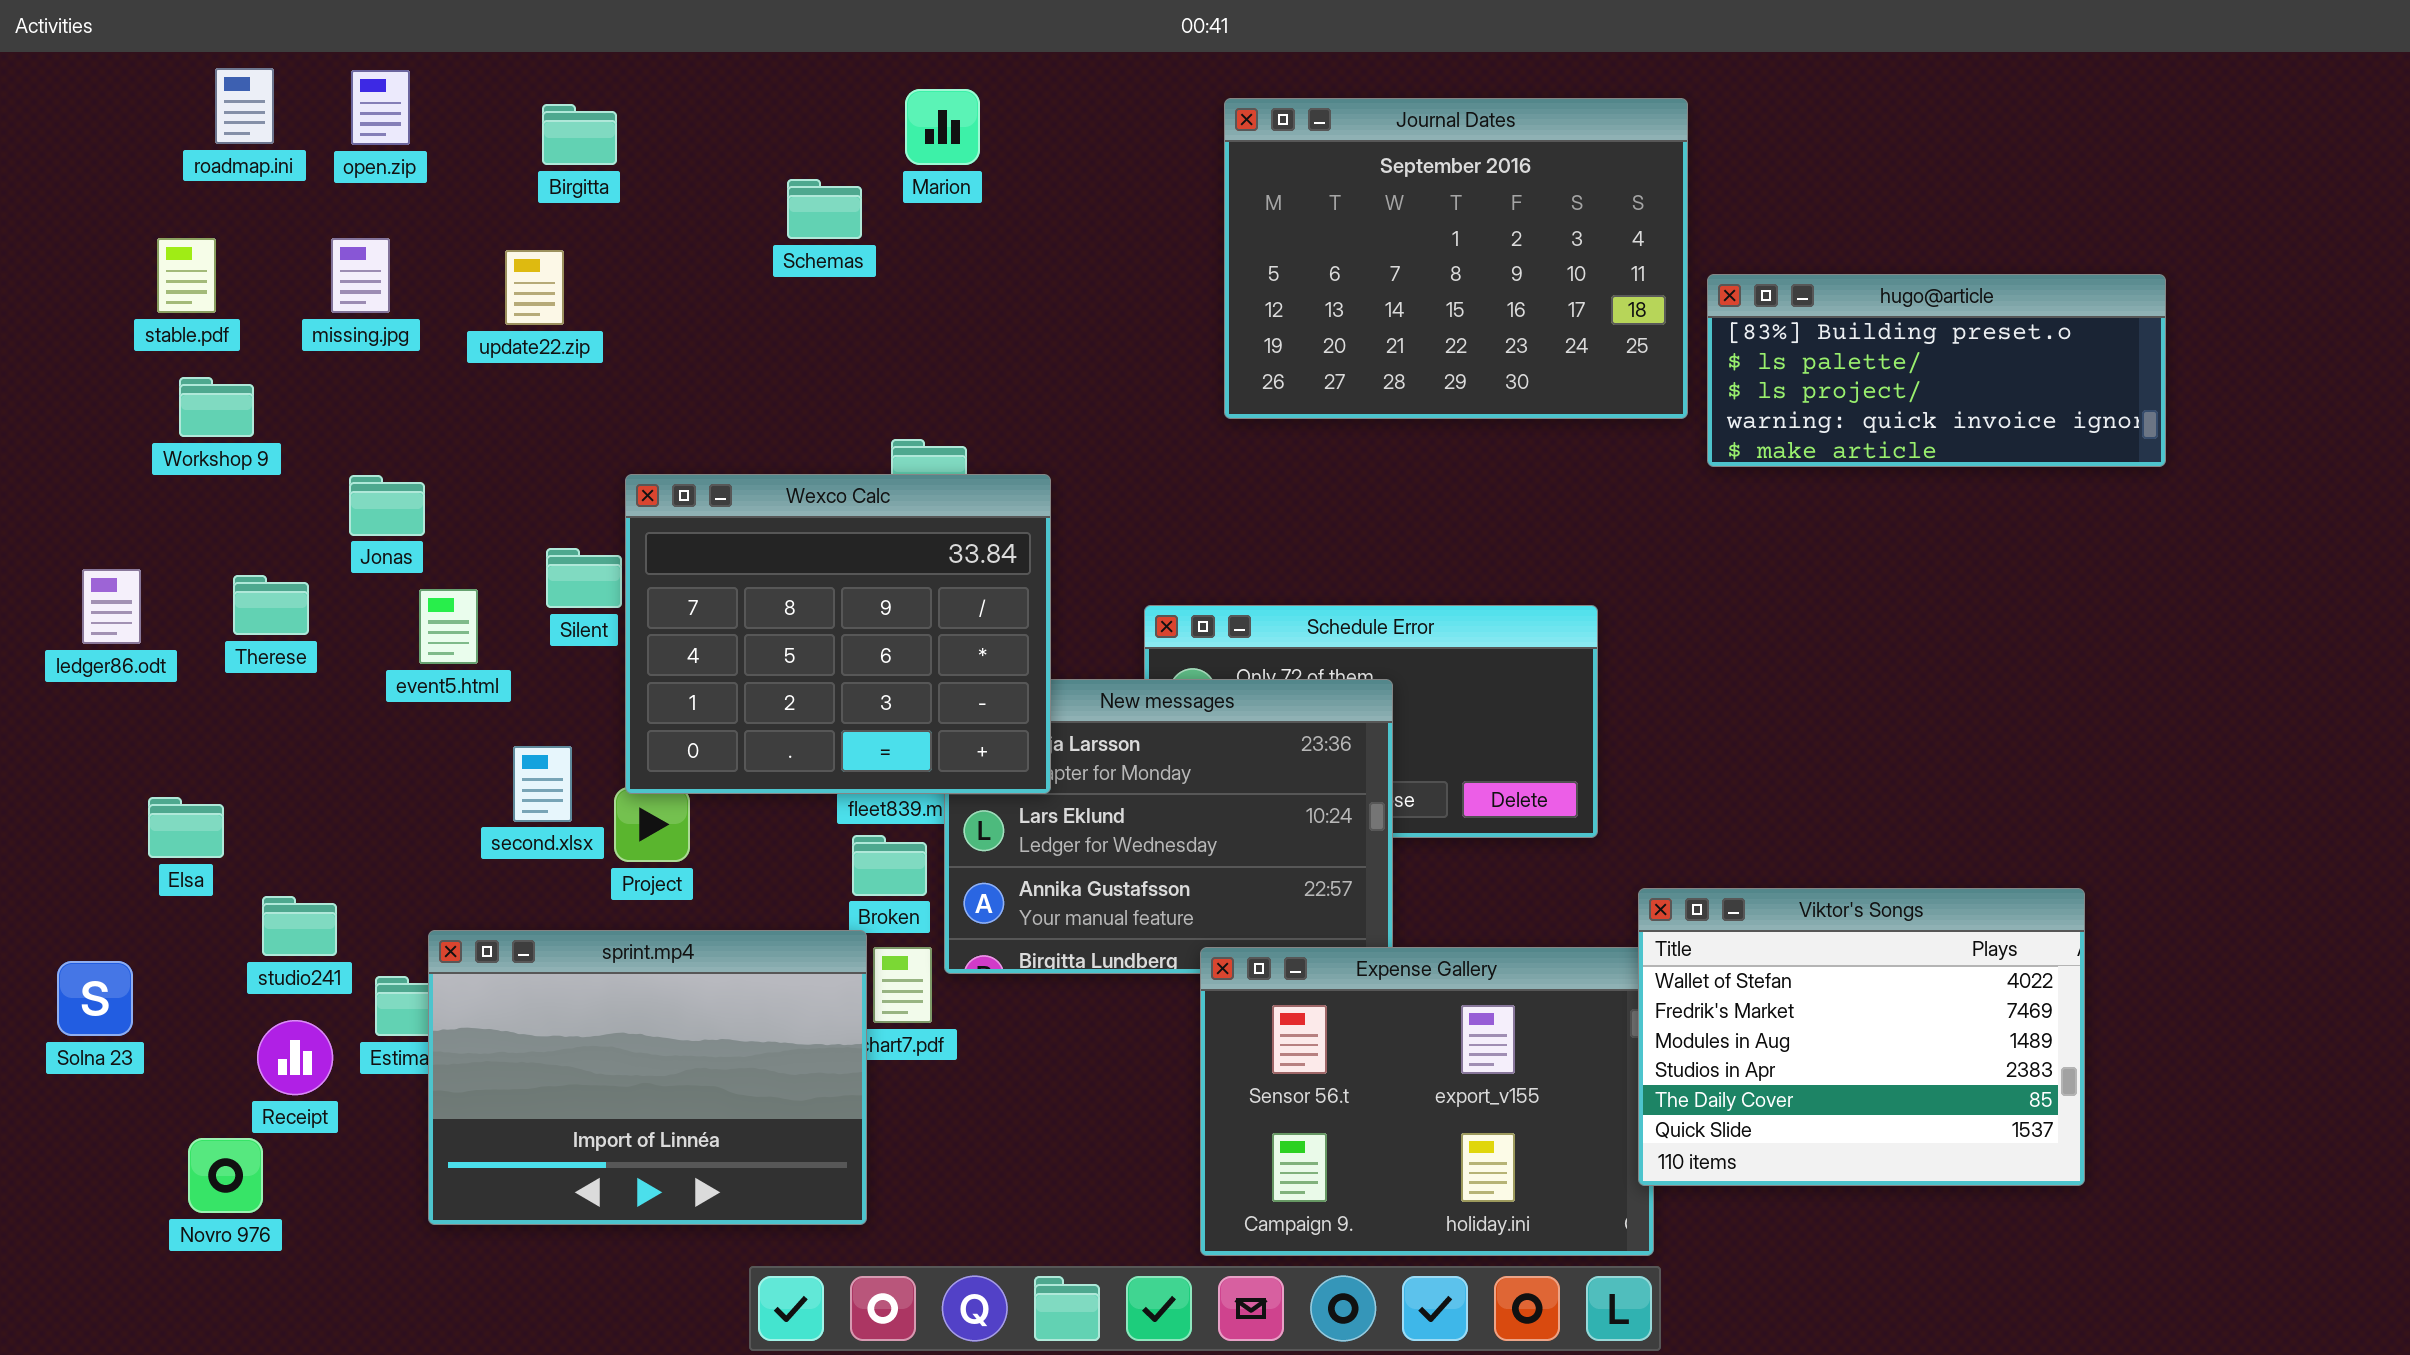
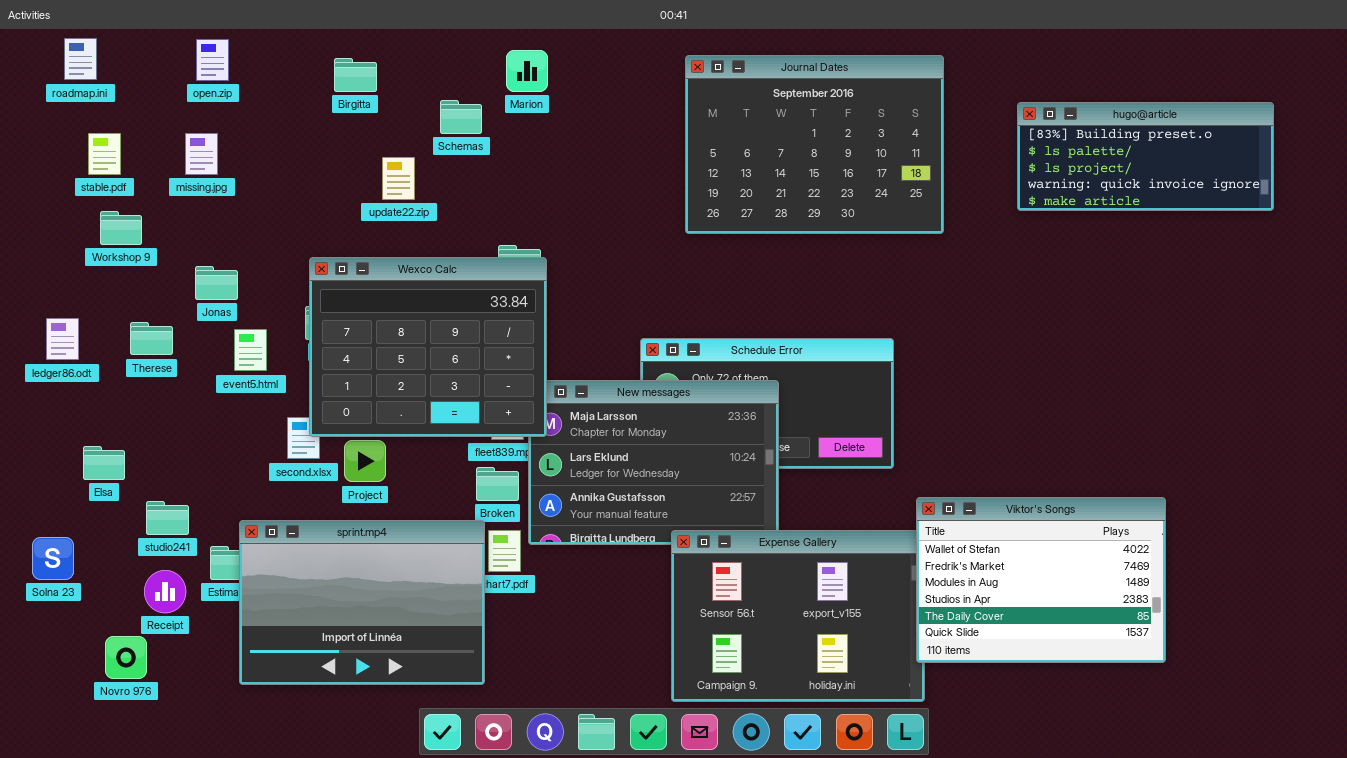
roadmap.ini: [215,68,274,144] -> [64,38,97,80], moved
Birgitta: [542,104,617,165] -> [334,58,377,92], moved
update22.zip: [505,250,564,325] -> [382,157,415,200], moved
hugo@article: [1707,274,2166,467] -> [1017,102,1274,211], moved
Wexco Calc: [625,474,1051,794] -> [309,257,547,437], moved

